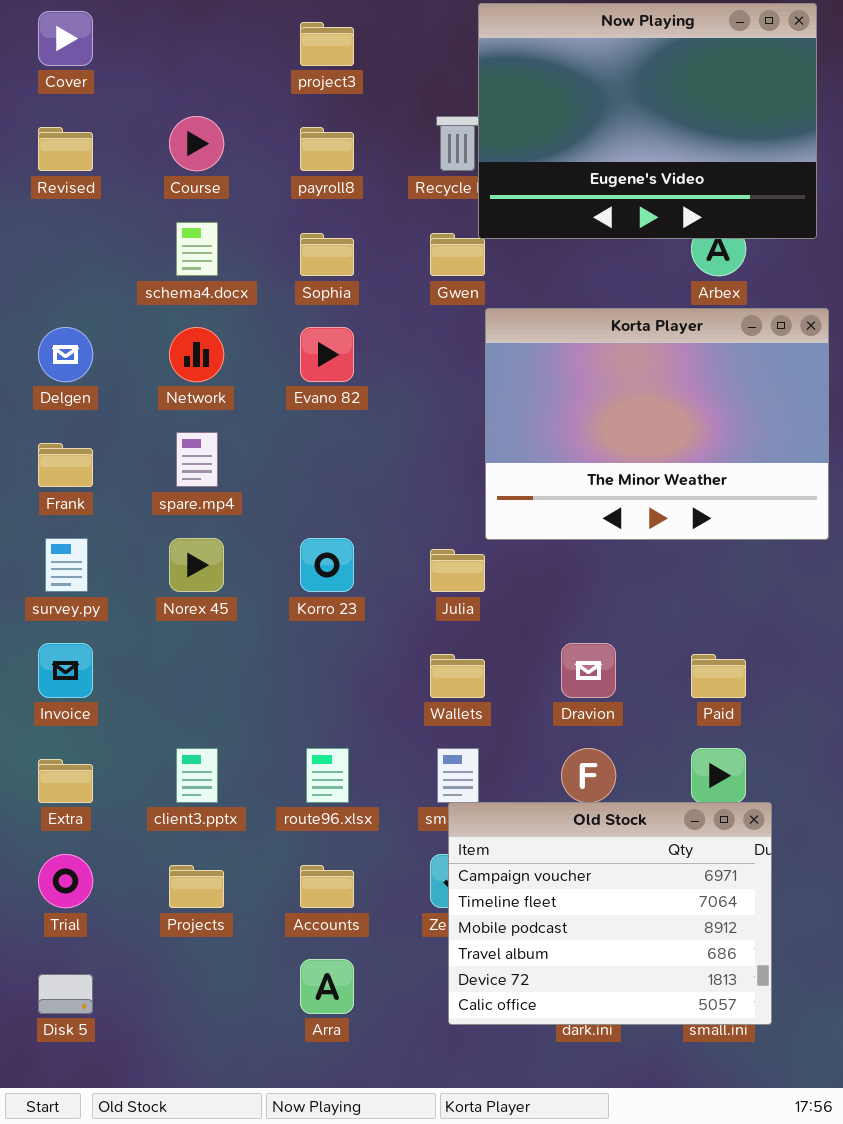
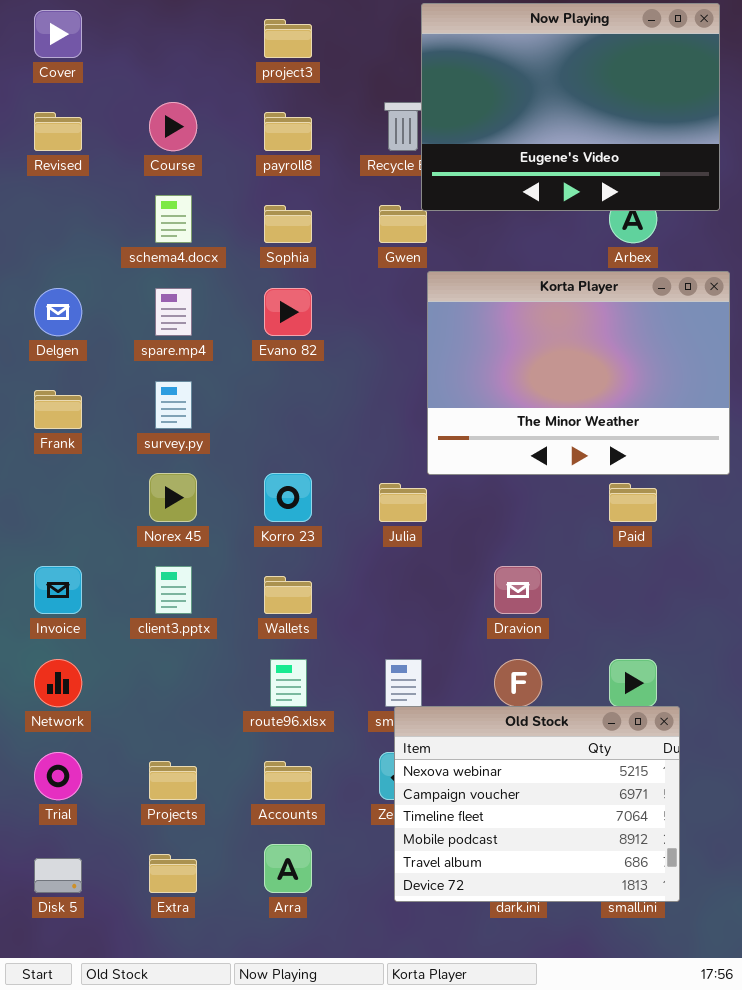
Network: [169,327,224,382] -> [34,659,82,707], moved
spare.mp4: [176,432,218,487] -> [155,288,192,336], moved
survey.py: [45,538,88,592] -> [155,381,192,429], moved
Wallets: [430,654,485,698] -> [264,576,312,614], moved
Paid: [691,654,746,698] -> [609,483,657,522], moved
client3.pptx: [176,748,218,803] -> [155,566,192,614], moved
Extra: [38,759,93,803] -> [149,854,197,893], moved
Old Stock: [448,802,772,1025] -> [394,706,680,902], scrolled up 1 row

